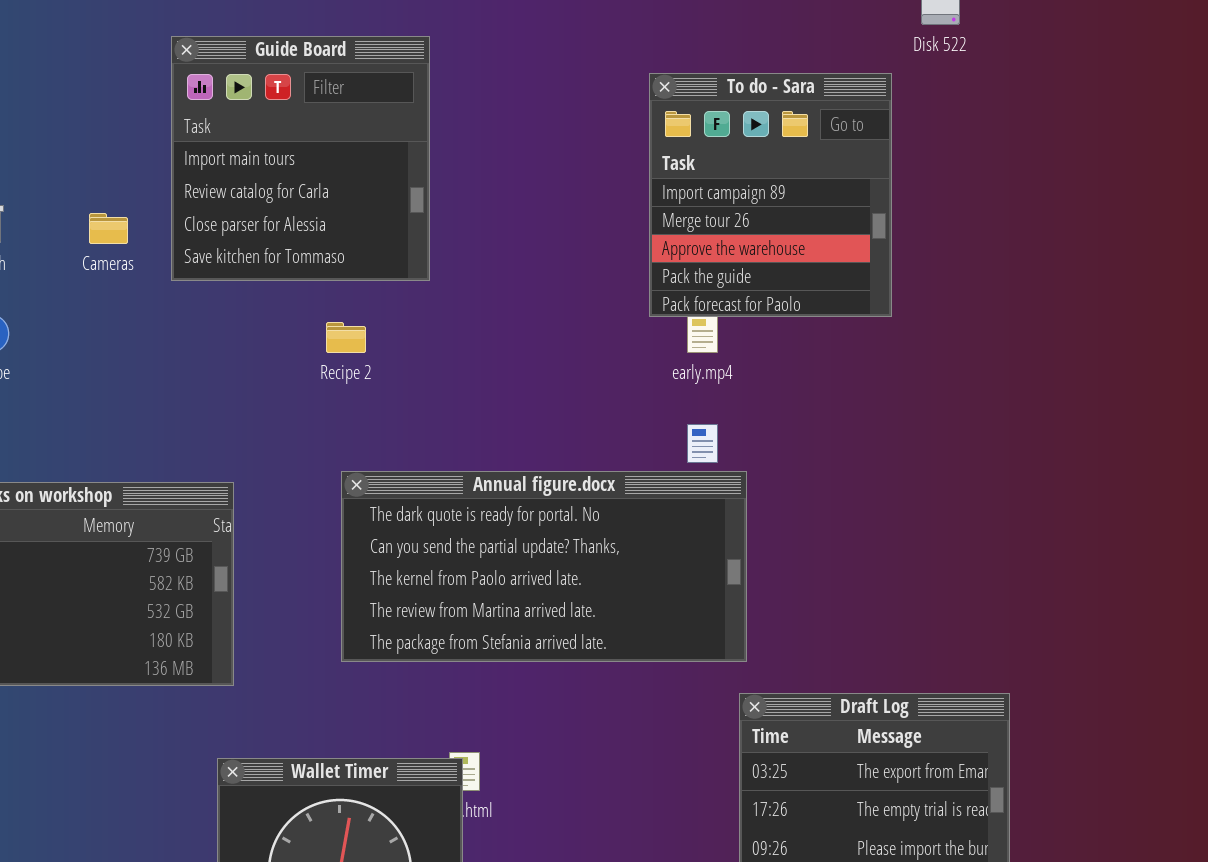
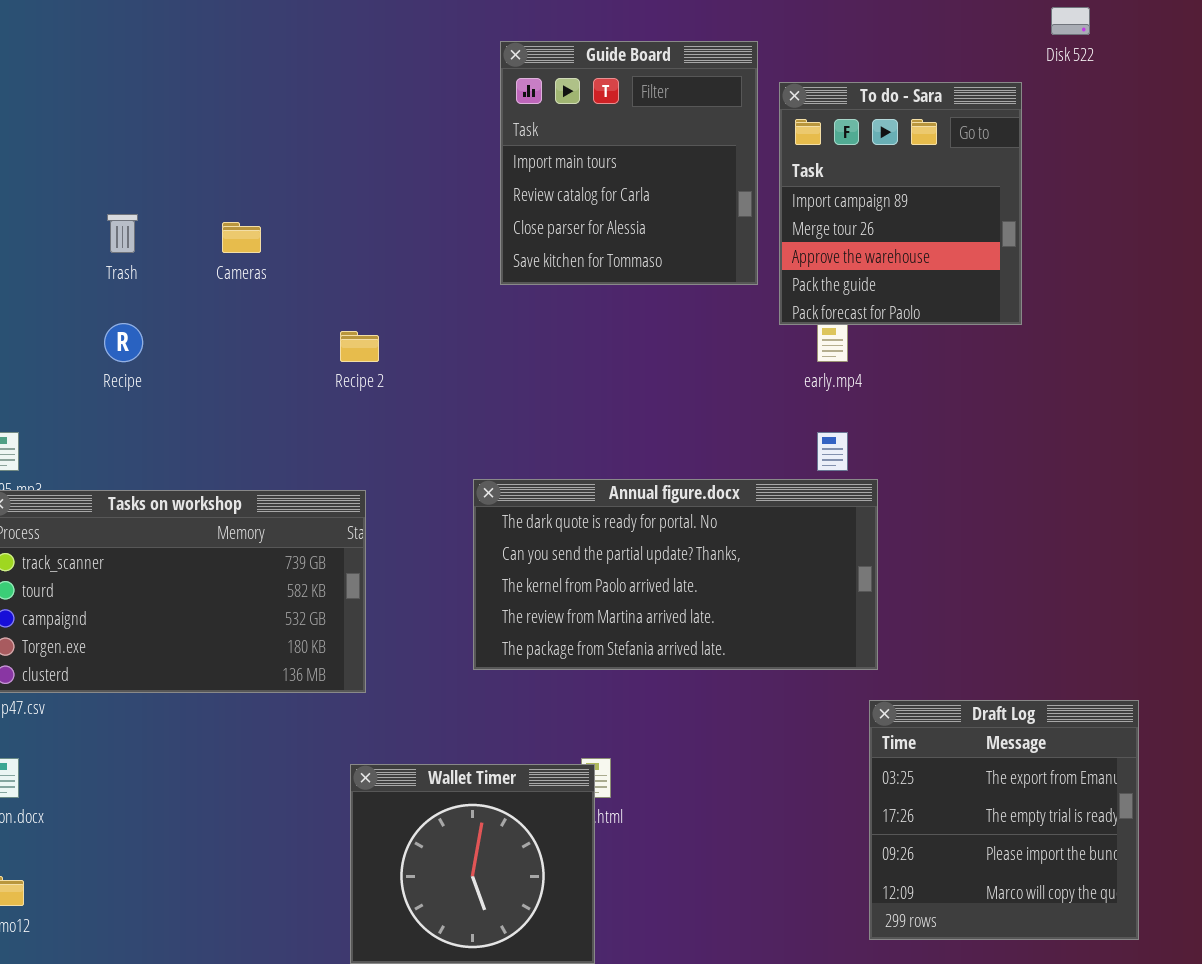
Guide Board: [171,36,430,281] -> [500,41,758,285], moved
Recipe 2: [326,322,366,353] -> [340,331,379,362], moved

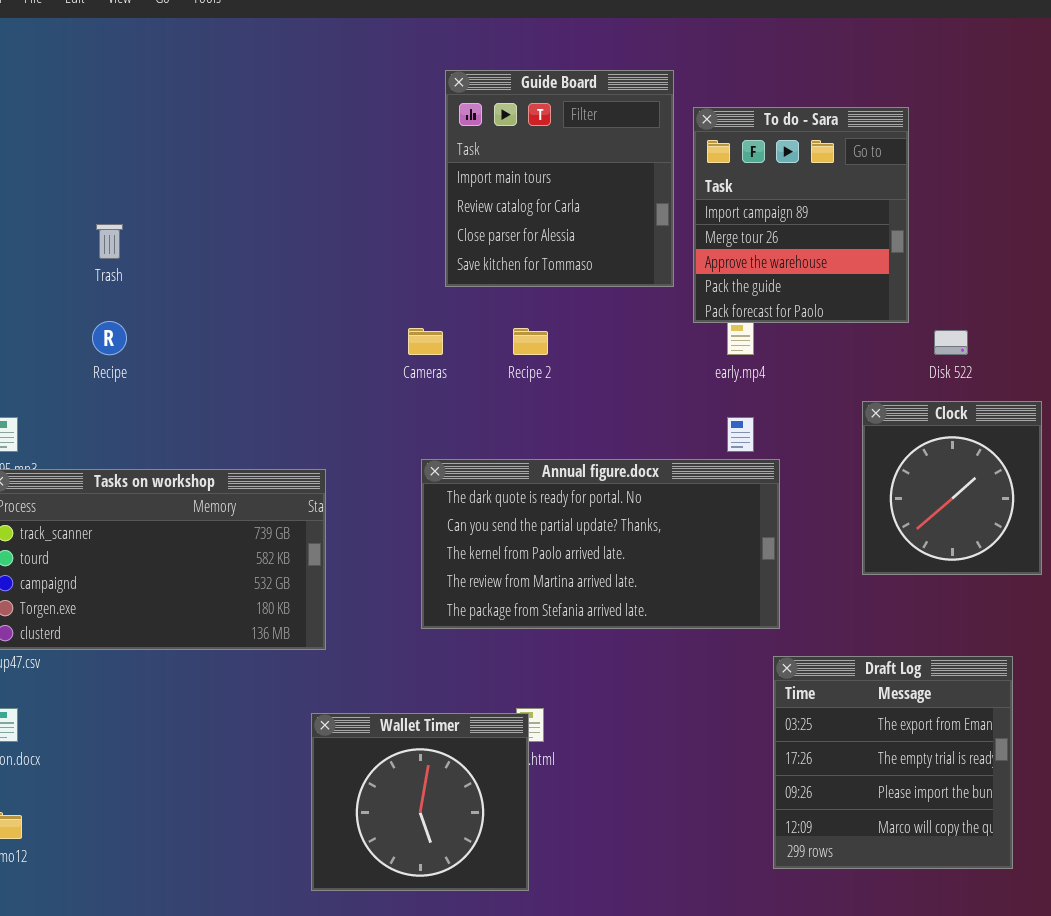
Disk 522: [1051,7,1090,35] -> [934,330,968,355], moved
Cameras: [222,222,261,253] -> [408,328,443,355], moved
Recipe 2: [340,331,379,362] -> [513,328,548,355], moved
Clock: none -> [862,401,1042,575], opened

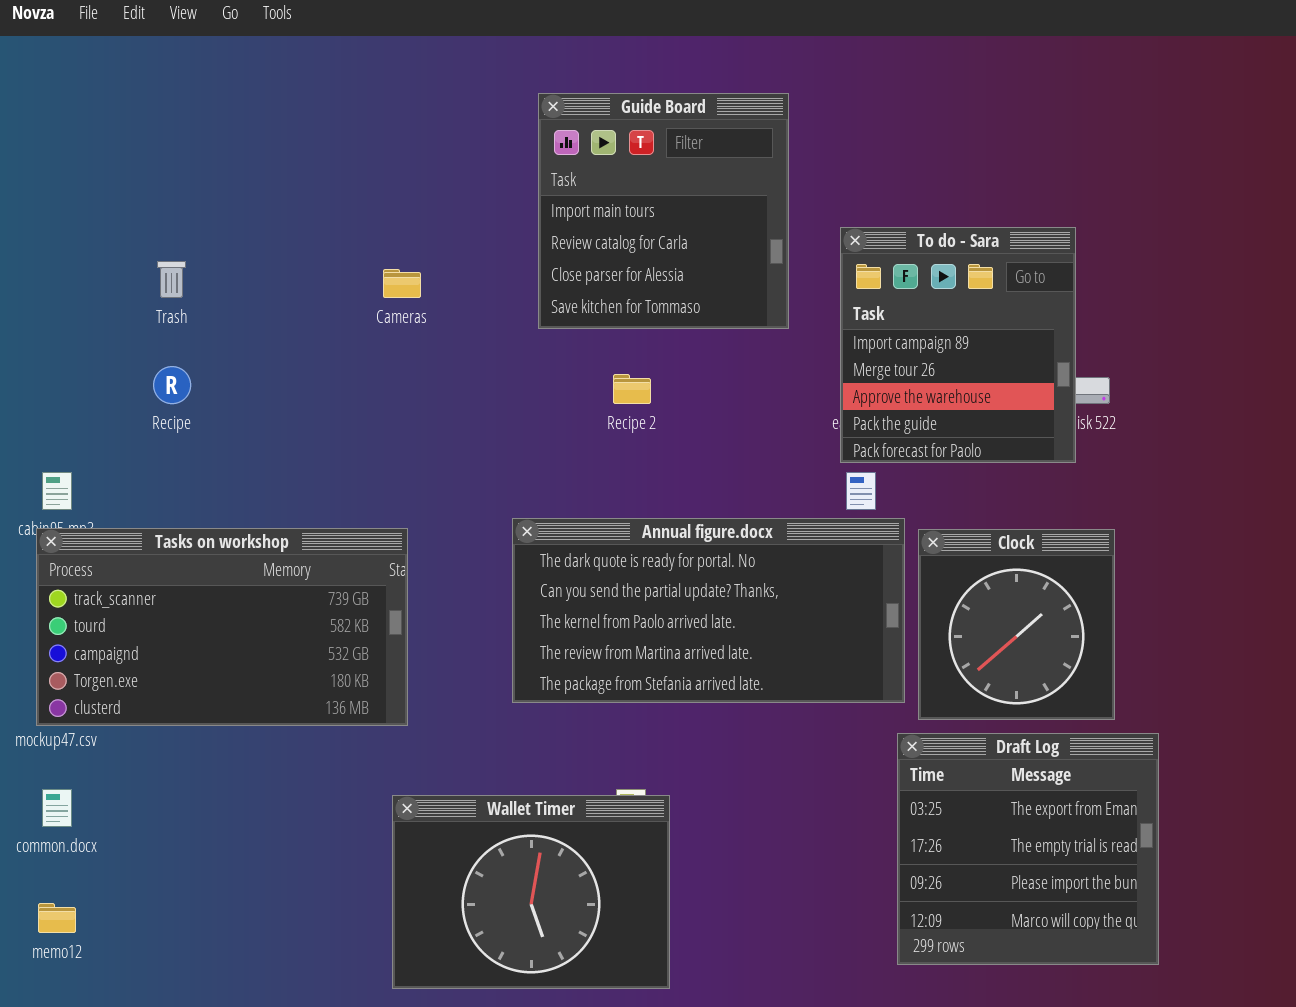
To do - Sara: [693,107,909,323] -> [840,227,1076,463], moved
Cameras: [408,328,443,355] -> [383,269,421,298], moved
Clock: [862,401,1042,575] -> [918,529,1115,720], moved
Wallet Timer: [311,713,529,891] -> [392,795,670,989], resized

